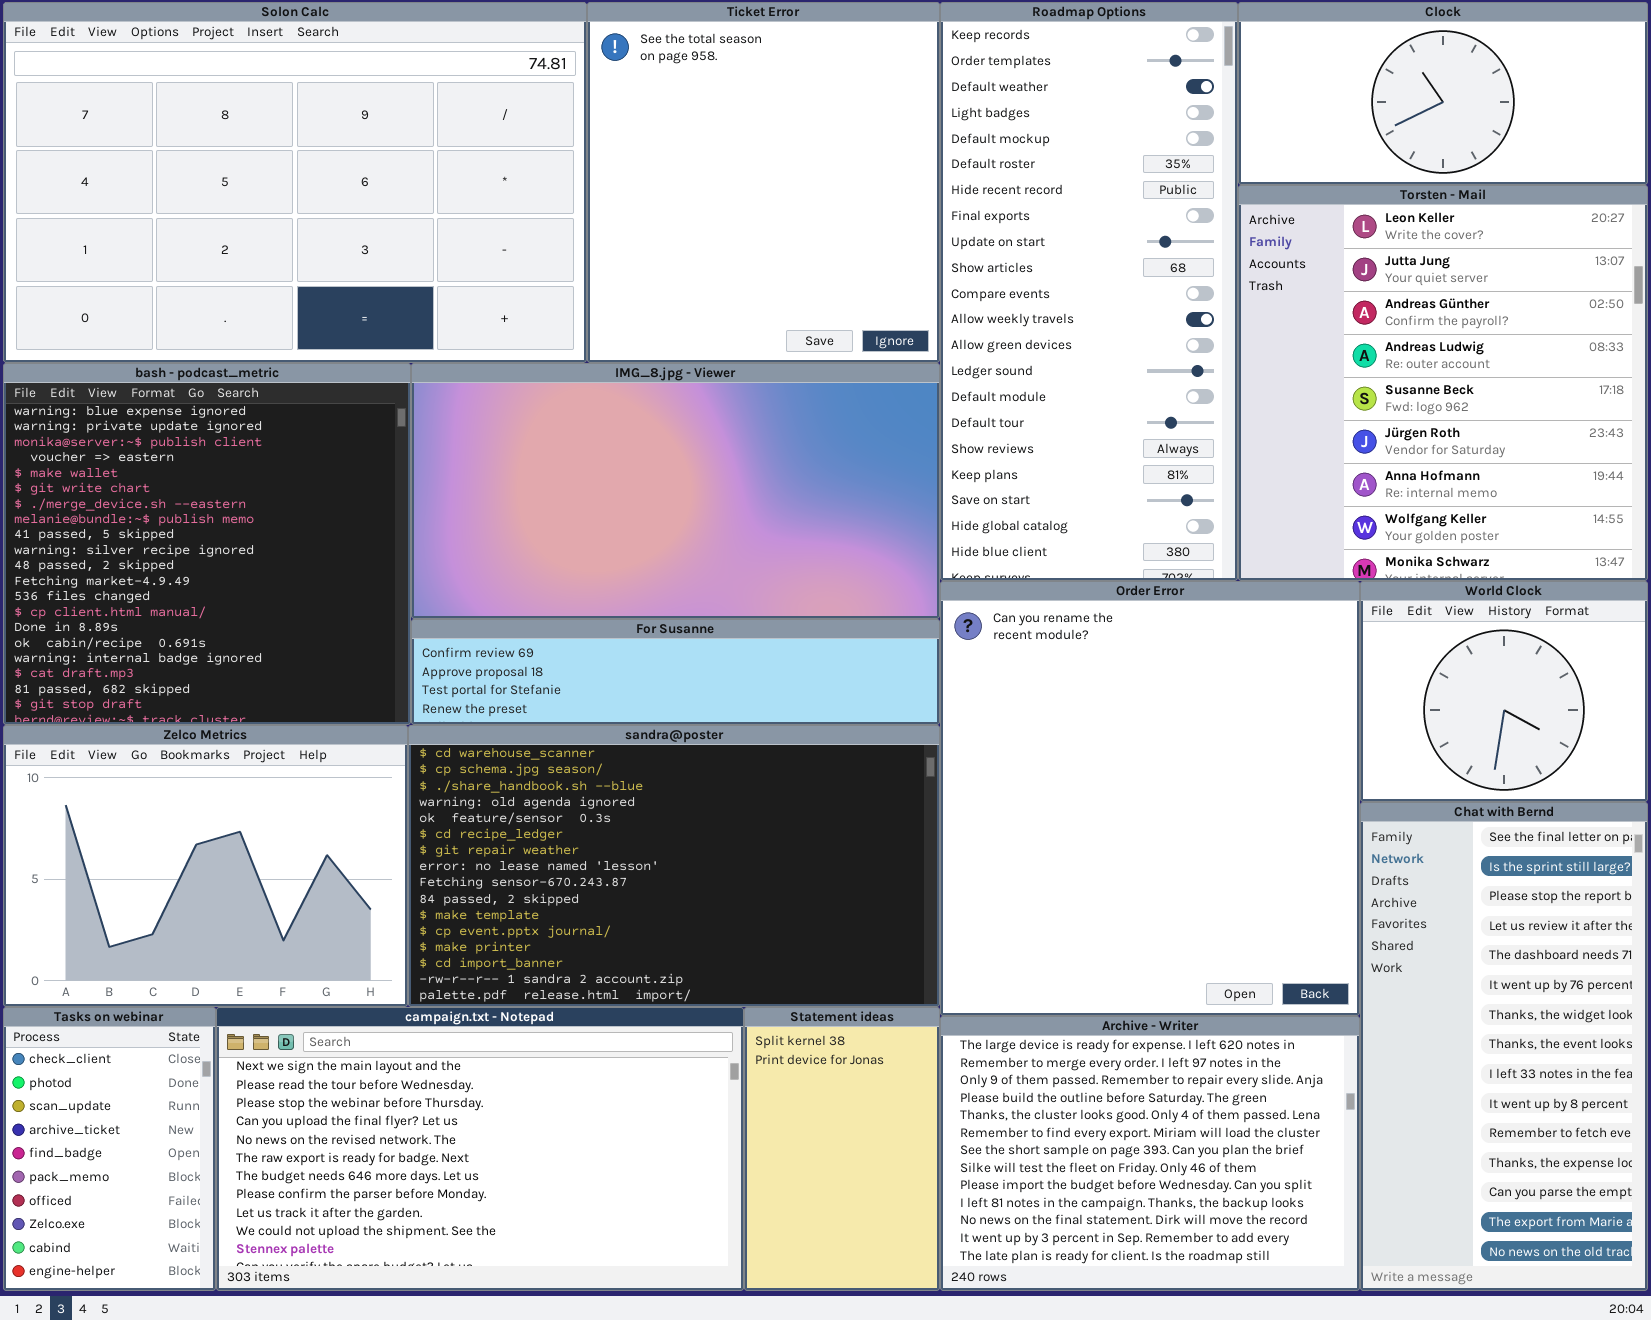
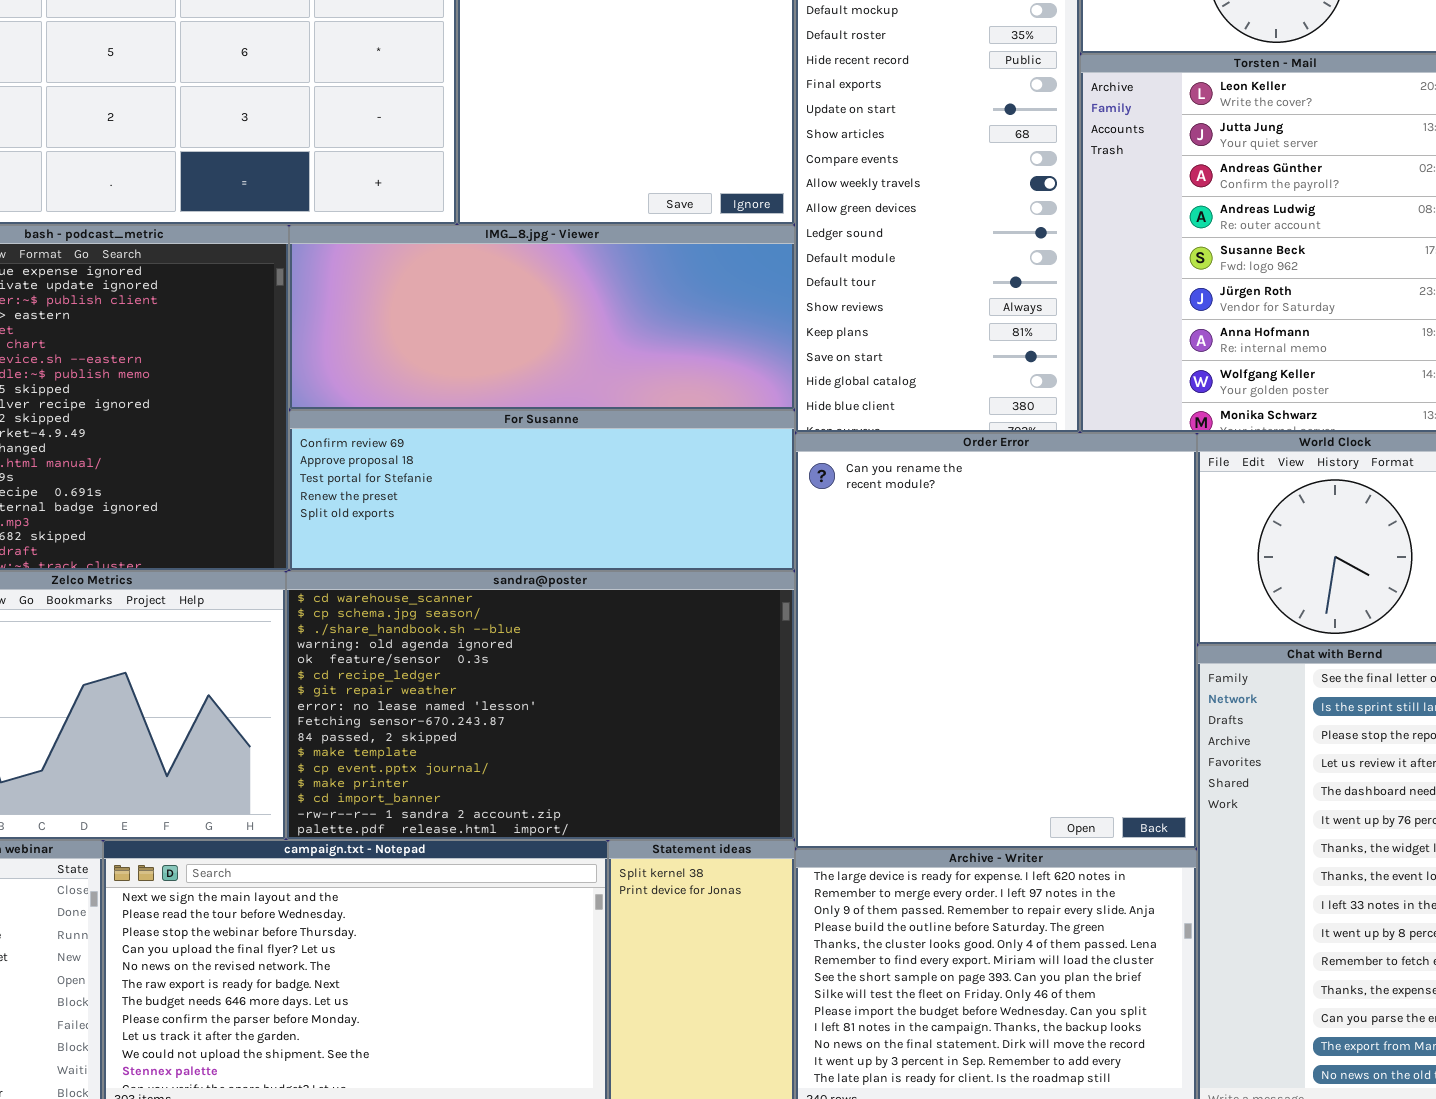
IMG_8.jpg - Viewer: [411,363,940,619] -> [289,225,795,410], resized
For Susanne: [411,619,940,725] -> [289,410,795,571], resized

